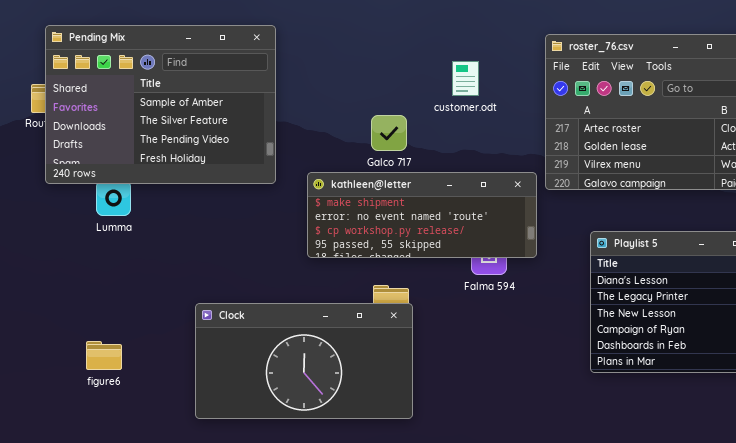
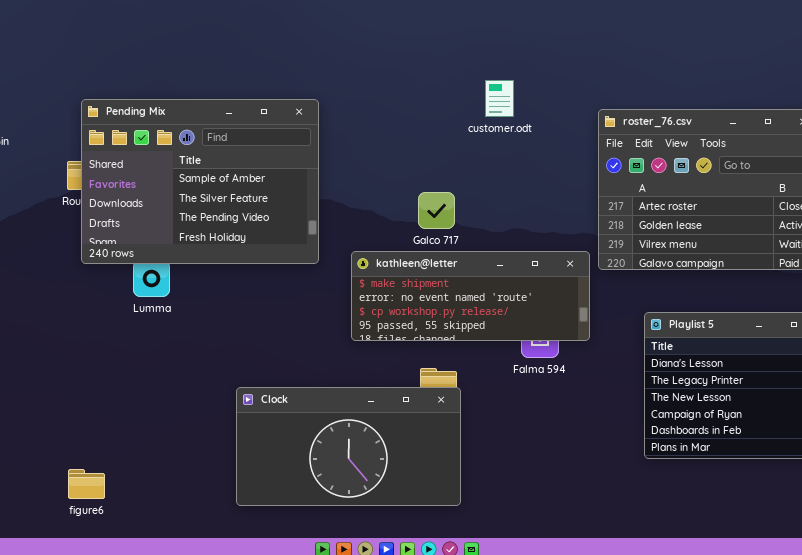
customer.odt: [452,61,479,96] -> [485,80,514,117], moved
figure6: [86,341,122,370] -> [68,469,105,499], moved

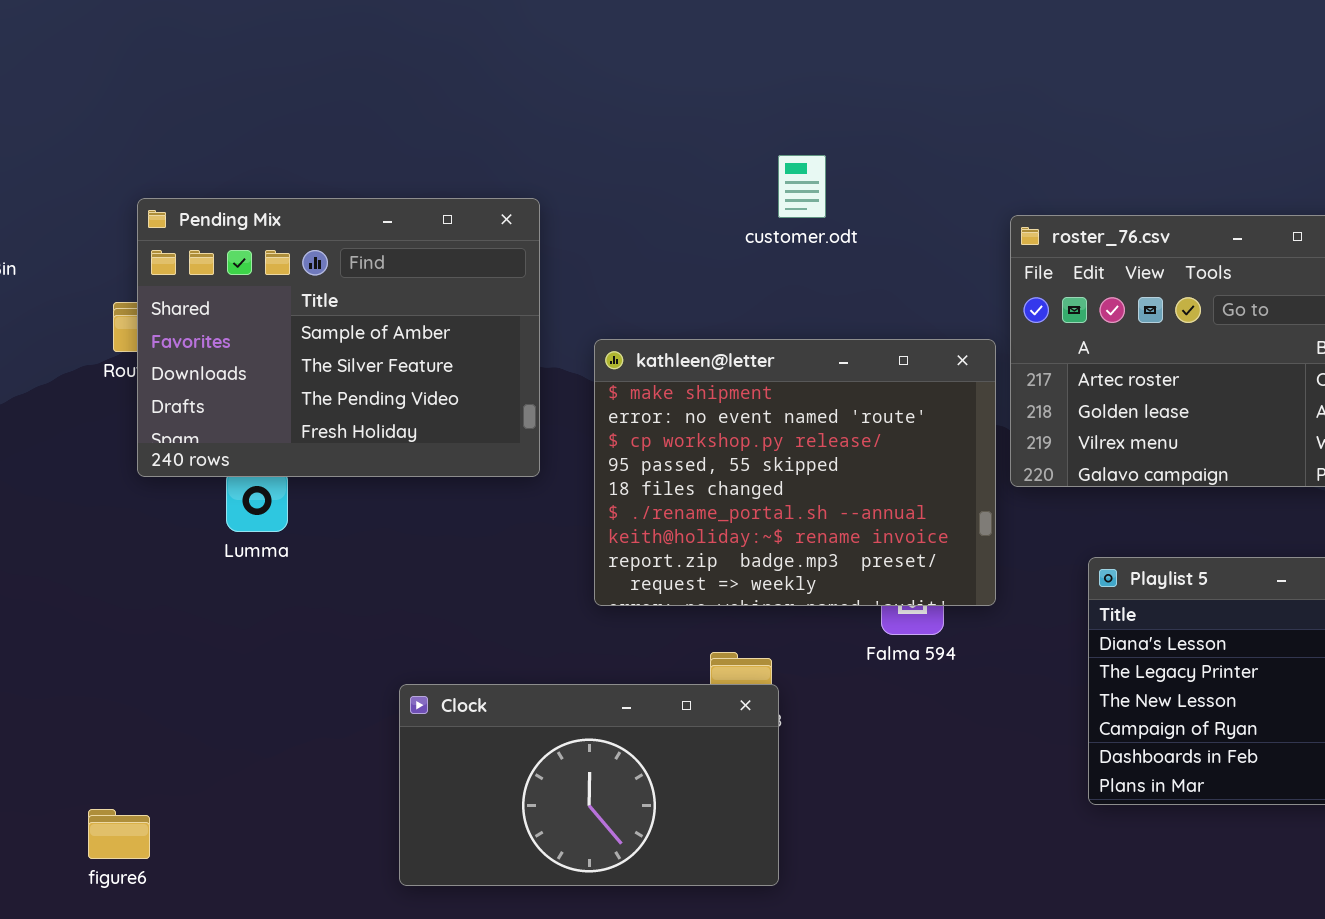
customer.odt: [485,80,514,117] -> [778,155,826,218], moved
kathleen@letter: [351,251,590,341] -> [594,339,996,606], resized
figure6: [68,469,105,499] -> [88,809,150,859], moved

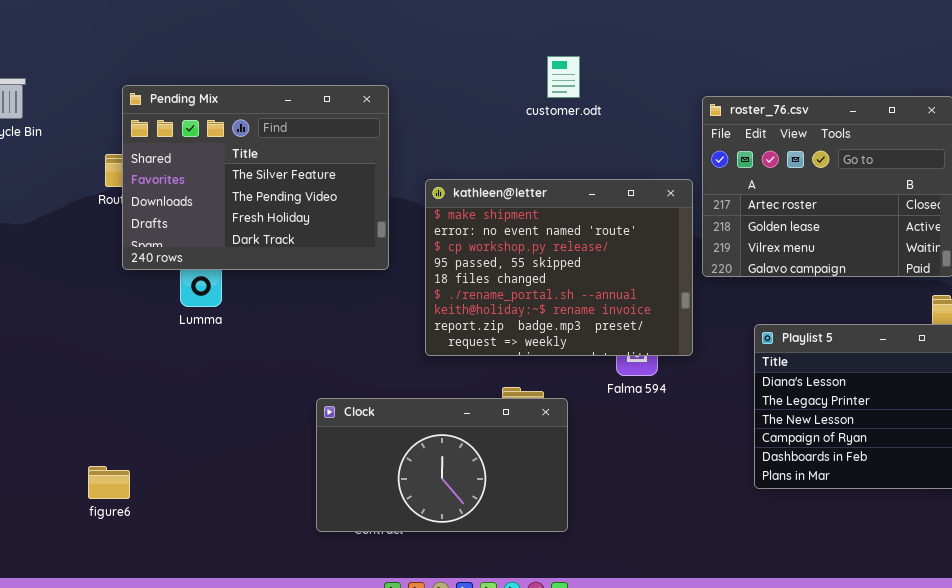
Pending Mix: [137,198,540,477] -> [122,85,389,270], scrolled down 1 row
Clock: [399,684,779,886] -> [316,398,568,532], moved
figure6: [88,809,150,859] -> [88,466,130,499], moved

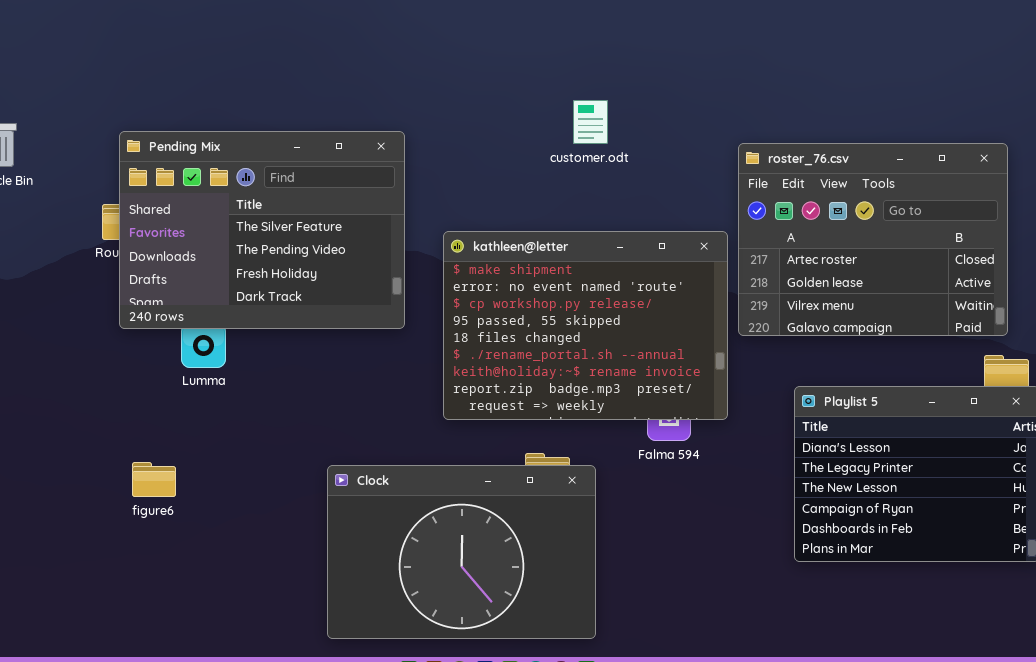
Clock: [316,398,568,532] -> [327,465,596,639], resized
figure6: [88,466,130,499] -> [132,462,176,497], moved

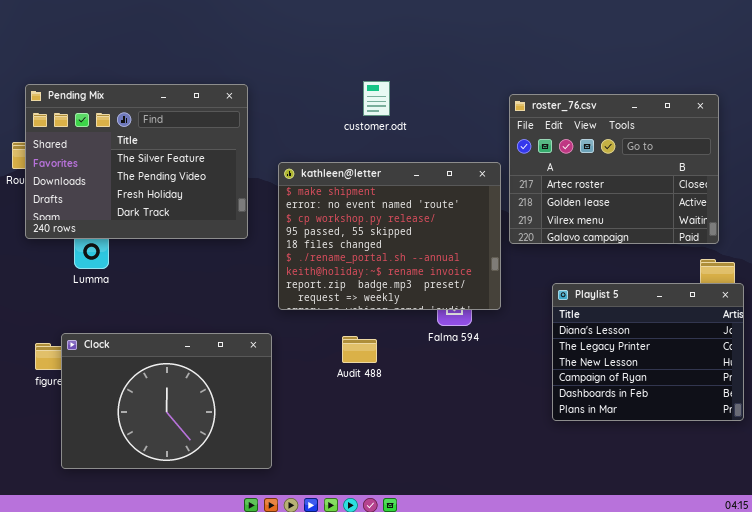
customer.odt: [573,100,608,144] -> [363,81,390,116], moved
Clock: [327,465,596,639] -> [61,333,272,469], moved

